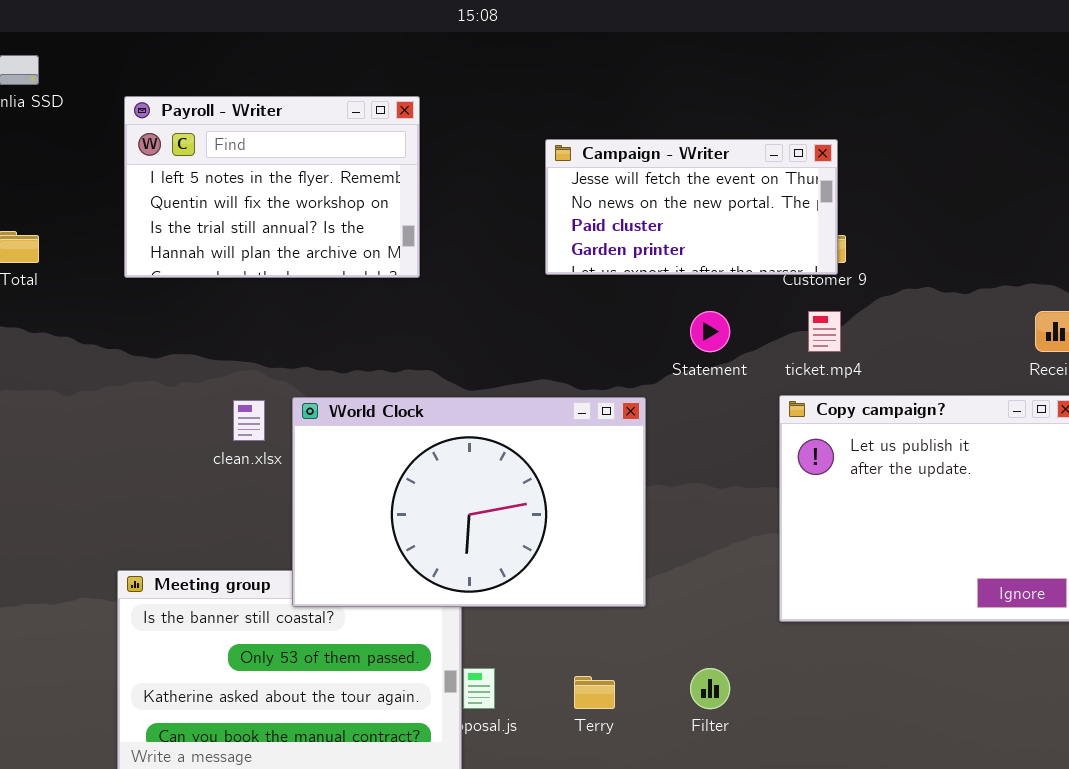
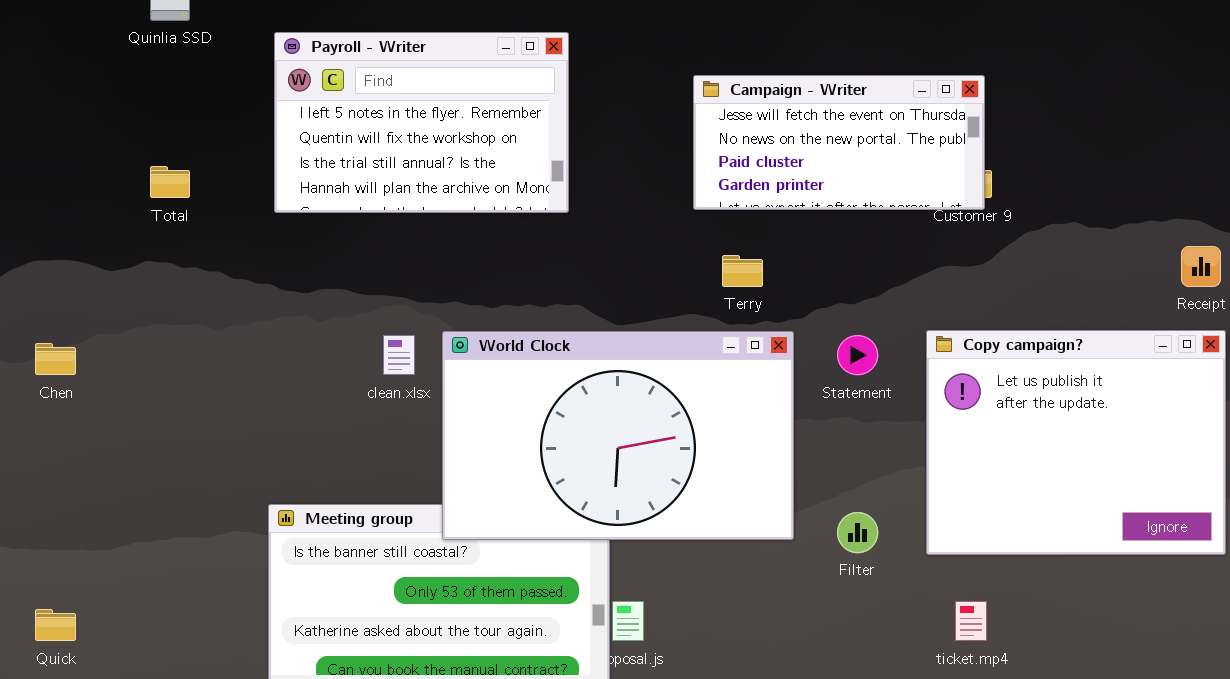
Statement: [690,311,730,352] -> [837,335,878,375], moved
ticket.mp4: [808,311,841,352] -> [955,601,987,641], moved
Filter: [690,668,730,709] -> [837,512,878,553], moved
Terry: [574,676,615,709] -> [722,255,763,287], moved

